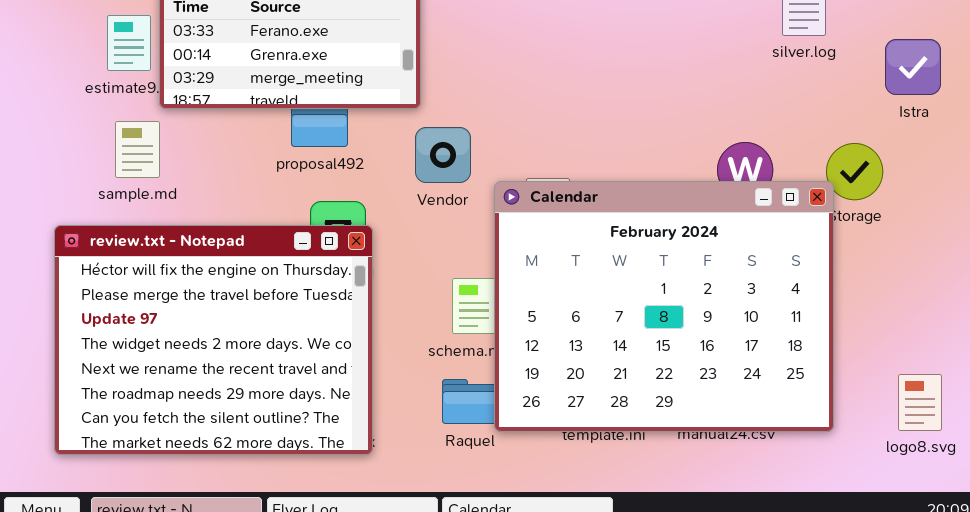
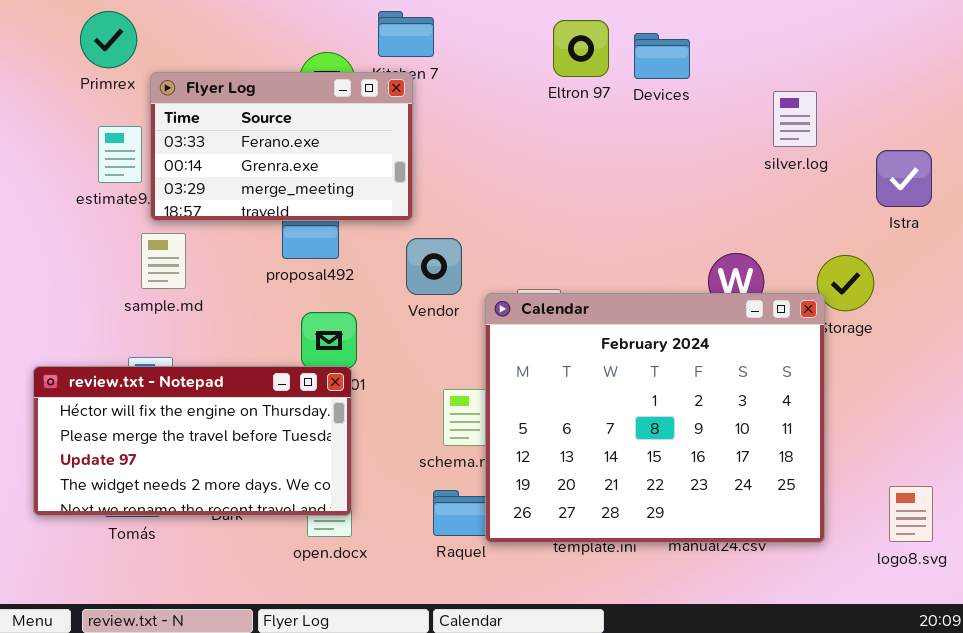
sample.md: [115,121,160,178] -> [141,233,186,289], moved
review.txt - Notepad: [54,225,373,455] -> [33,366,352,516], moved, resized

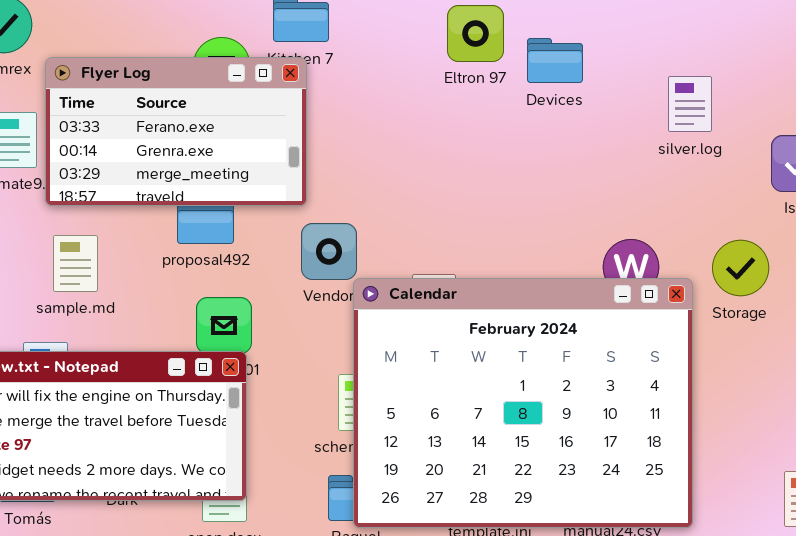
Devices: [634,33,690,79] -> [527,38,583,83], moved
sample.md: [141,233,186,289] -> [53,235,98,292], moved
Calendar: [485,293,825,543] -> [353,278,693,528], moved

